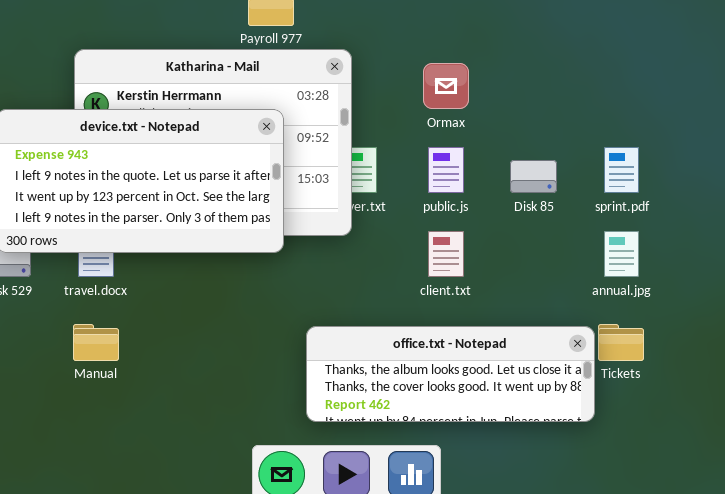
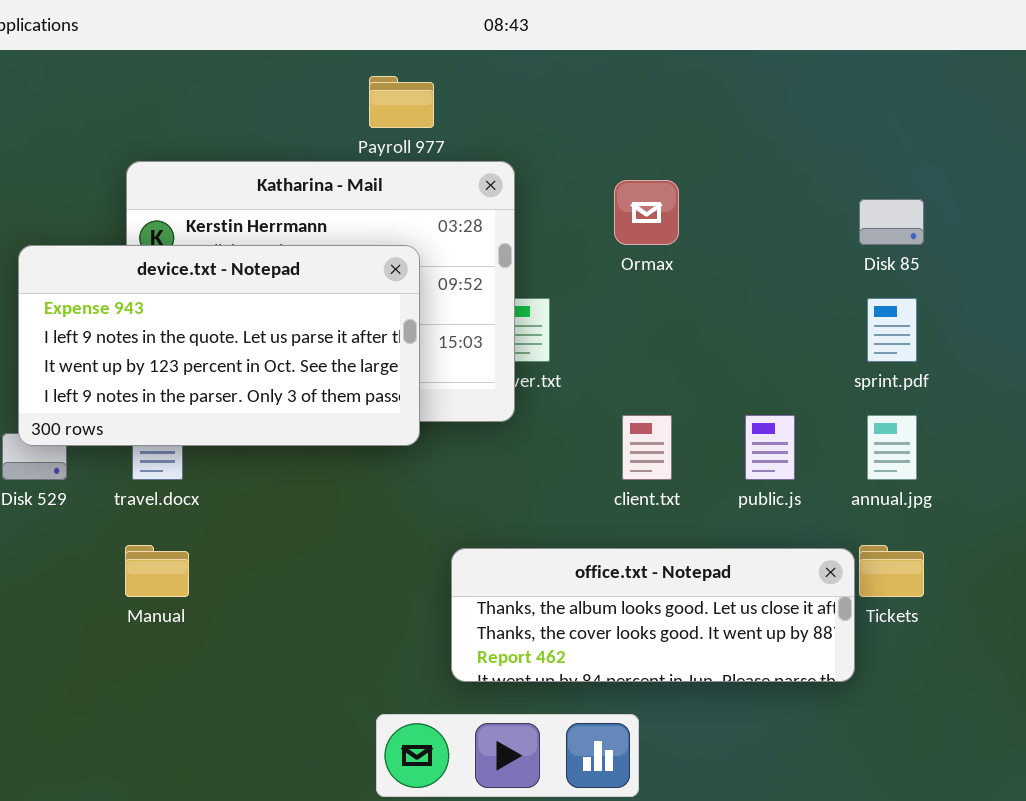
public.js: [428,147,464,193] -> [745,415,795,480], moved
Disk 85: [510,160,557,193] -> [859,199,924,245], moved

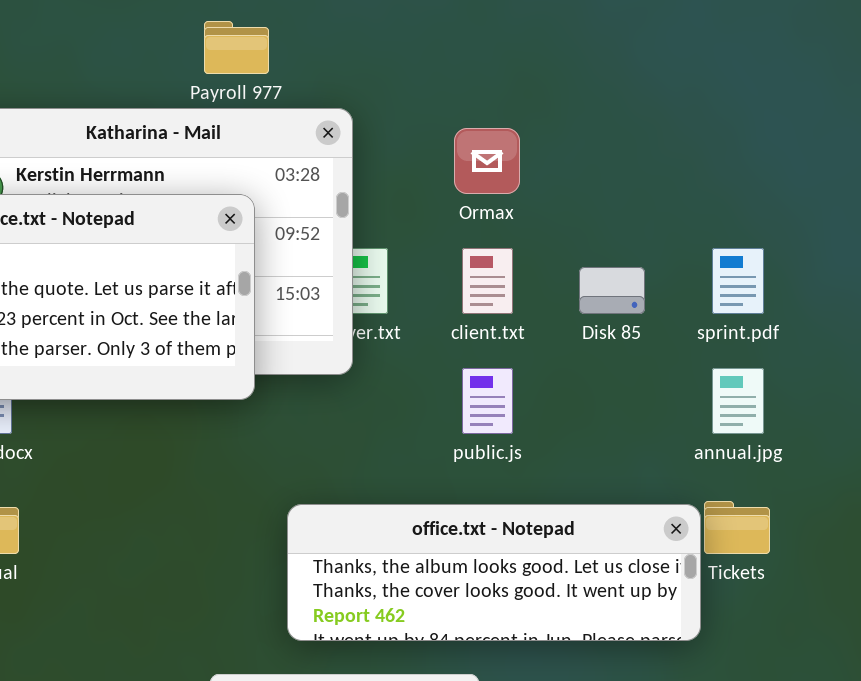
Disk 85: [859,199,924,245] -> [579,267,645,314], moved
client.txt: [622,415,672,480] -> [462,248,513,314], moved
public.js: [745,415,795,480] -> [462,368,513,434], moved

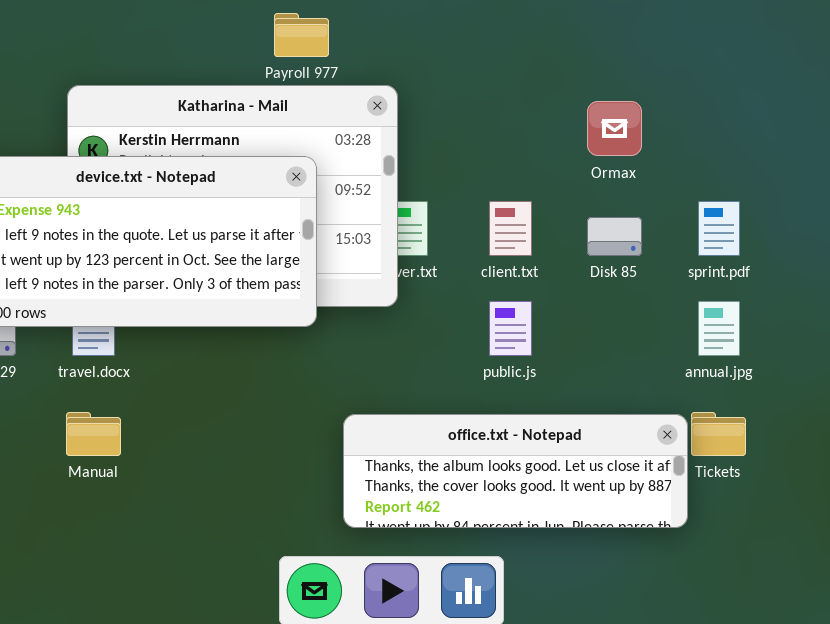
Ormax: [454,128,520,194] -> [587,101,642,156], moved

